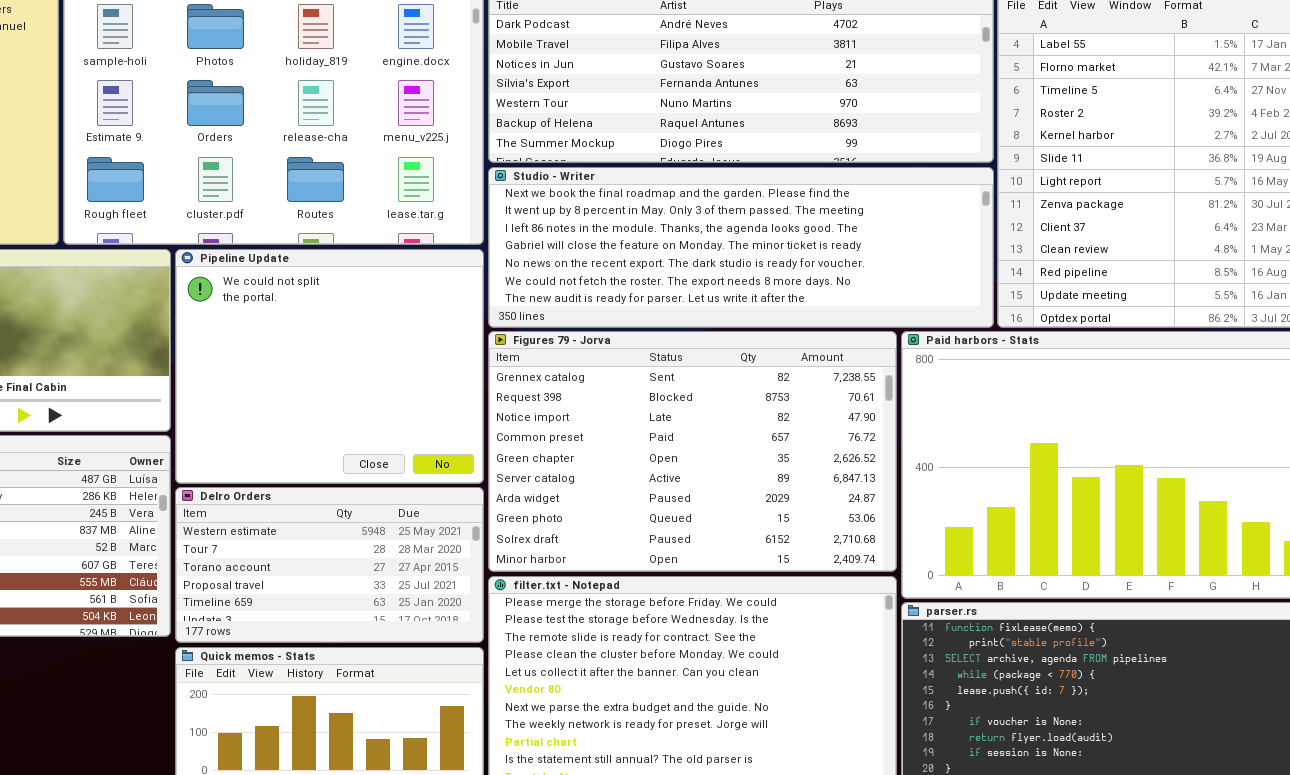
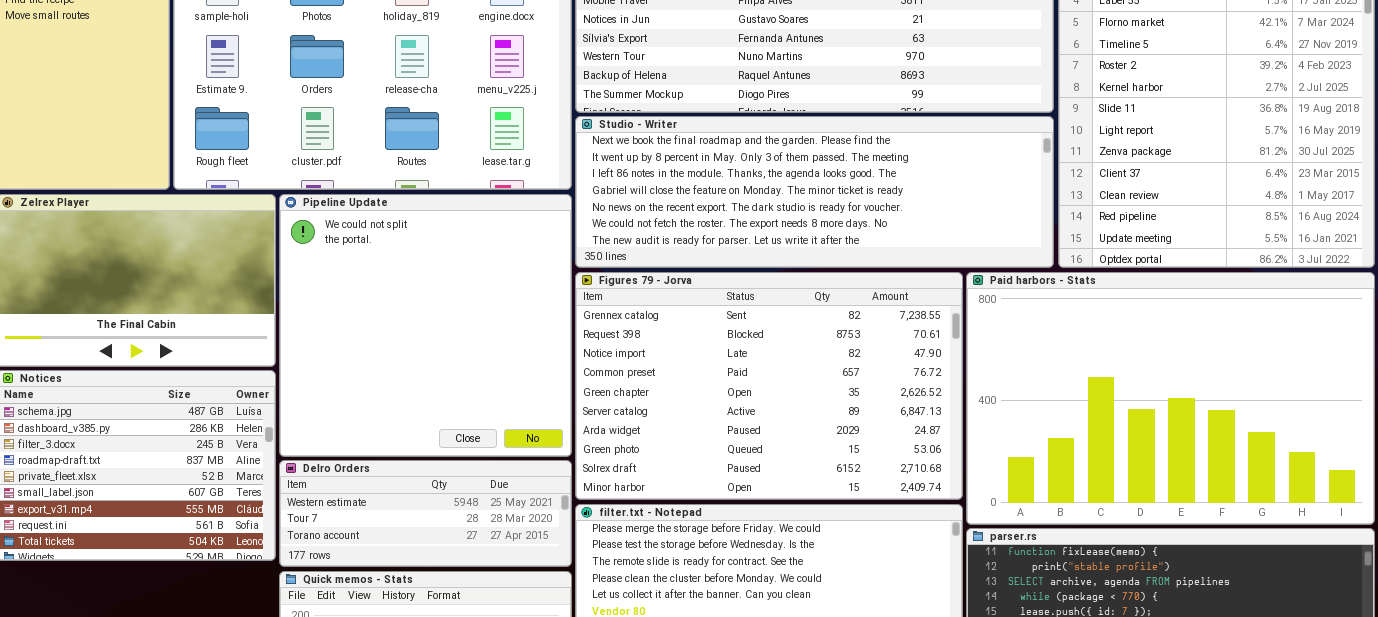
Pipeline Update: [175,249,484,484] -> [279,194,572,457], resized
Delro Orders: [175,487,484,643] -> [279,460,572,567], resized

